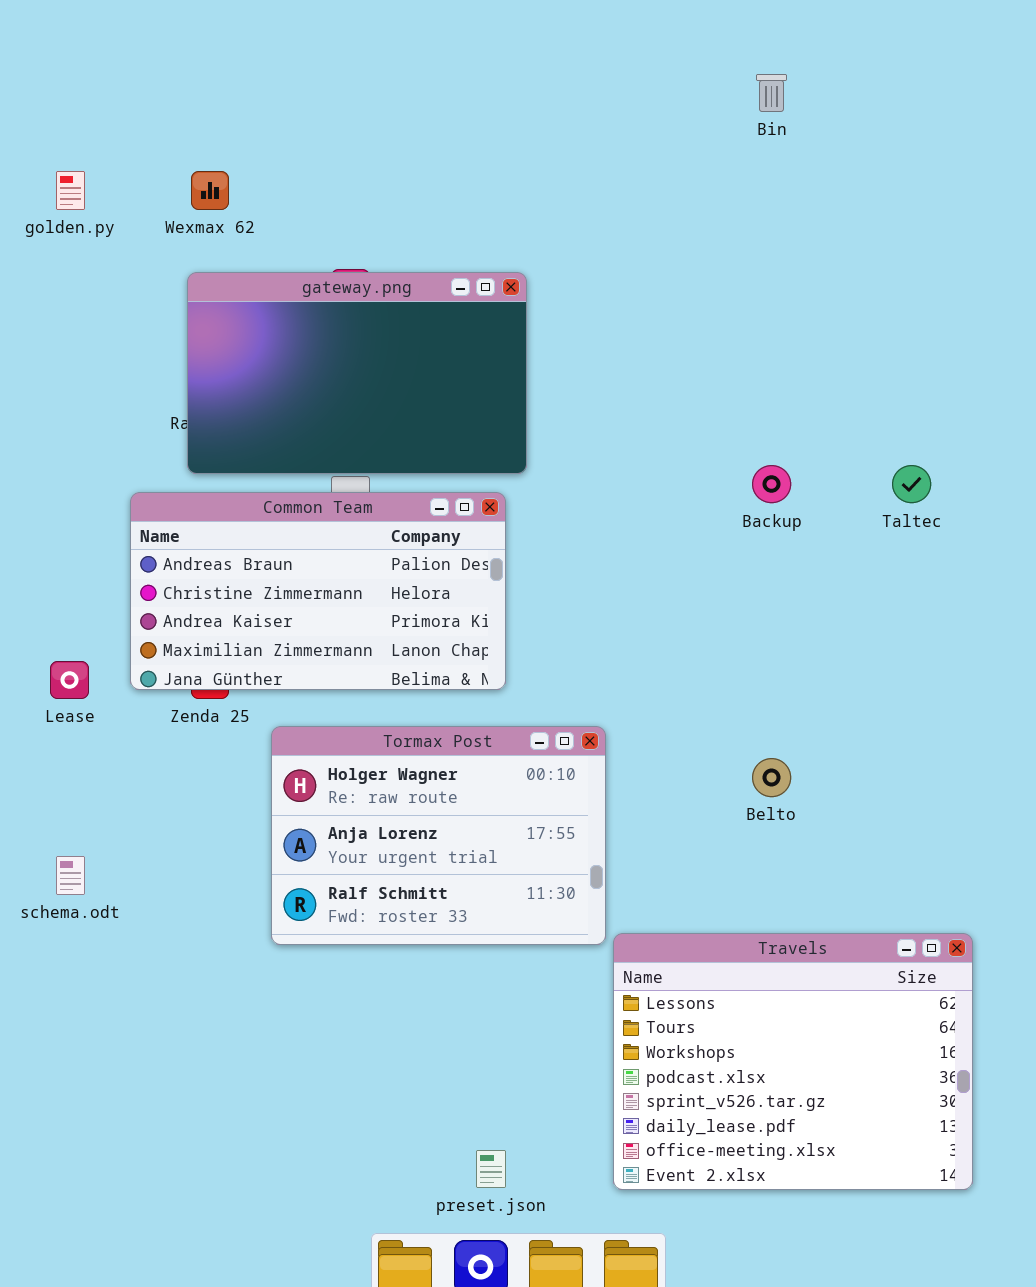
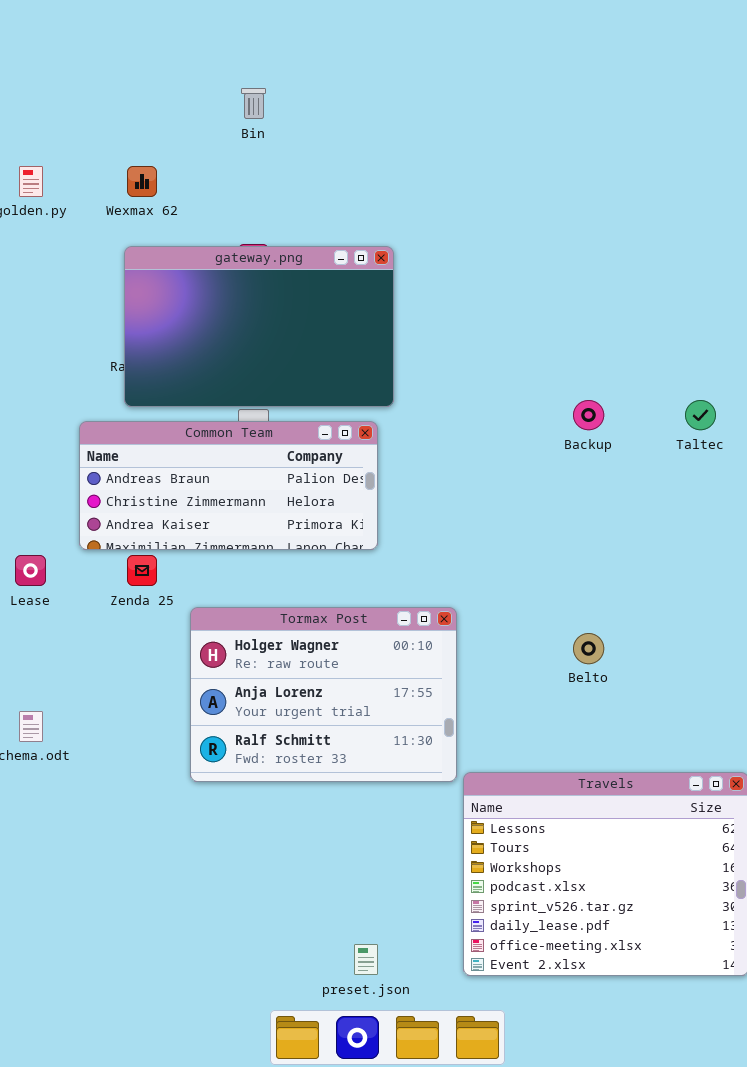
Bin: [756,74,787,112] -> [241,88,266,119], moved
Common Team: [130,492,506,690] -> [79,421,378,550], resized

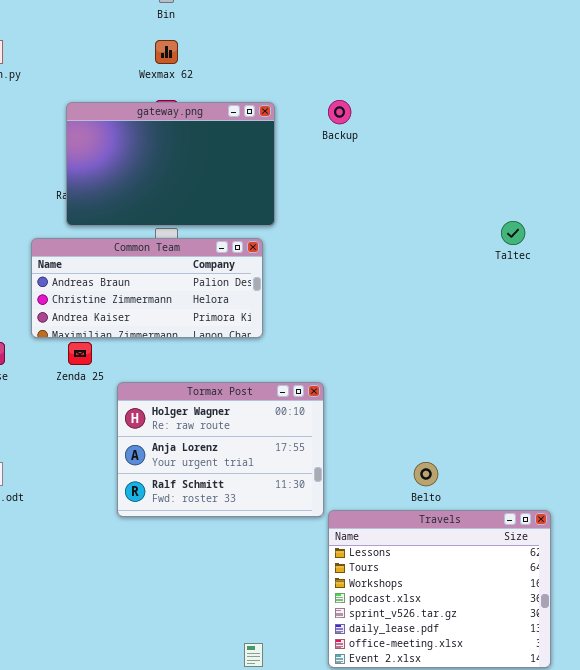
Wexmax 62: [127,166,157,197] -> [155,40,178,64], moved
Backup: [573,400,604,430] -> [328,100,351,124], moved
Belto: [573,633,604,664] -> [414,462,438,486], moved

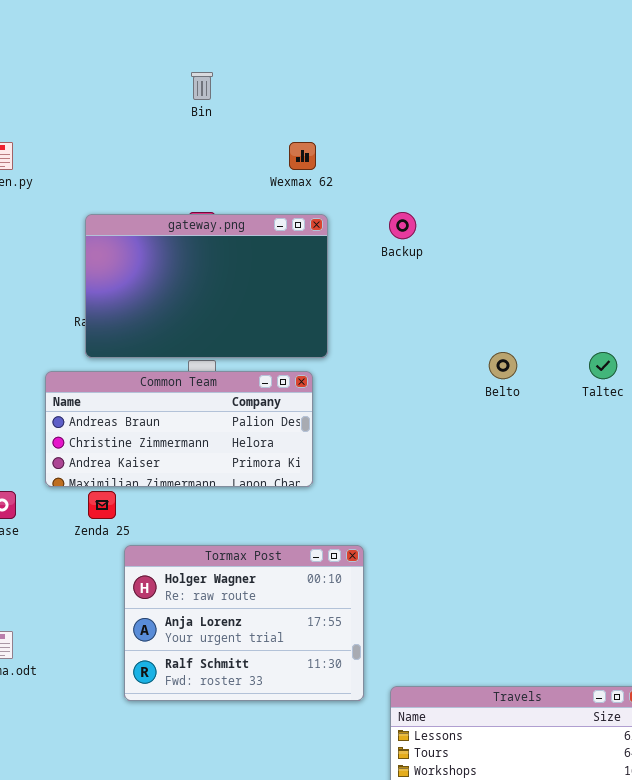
Wexmax 62: [155,40,178,64] -> [289,142,316,170], moved
Tormax Post: [117,382,324,517] -> [124,545,364,701], moved
Belto: [414,462,438,486] -> [489,352,517,379], moved

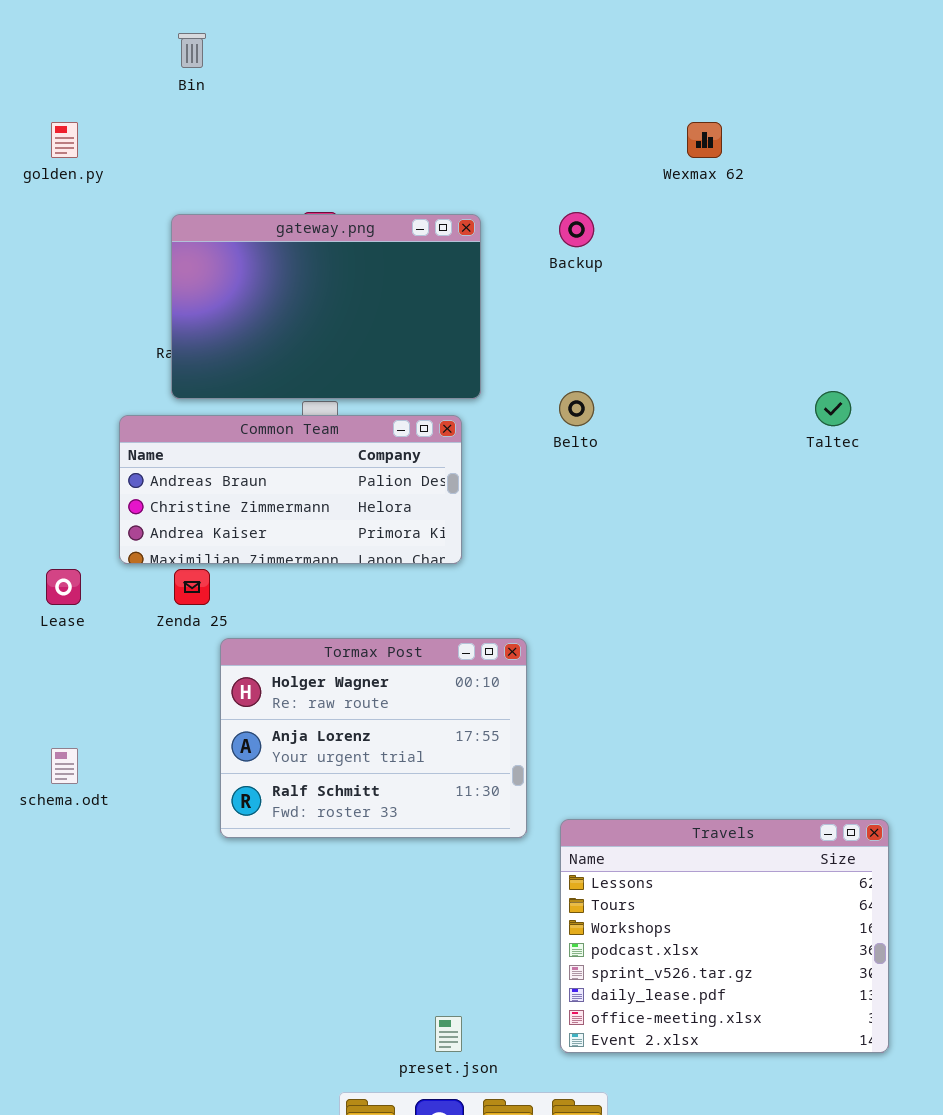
Bin: [191,72,213,100] -> [178,33,206,68], moved
Wexmax 62: [289,142,316,170] -> [687,122,722,158], moved
Belto: [489,352,517,379] -> [559,391,594,426], moved

